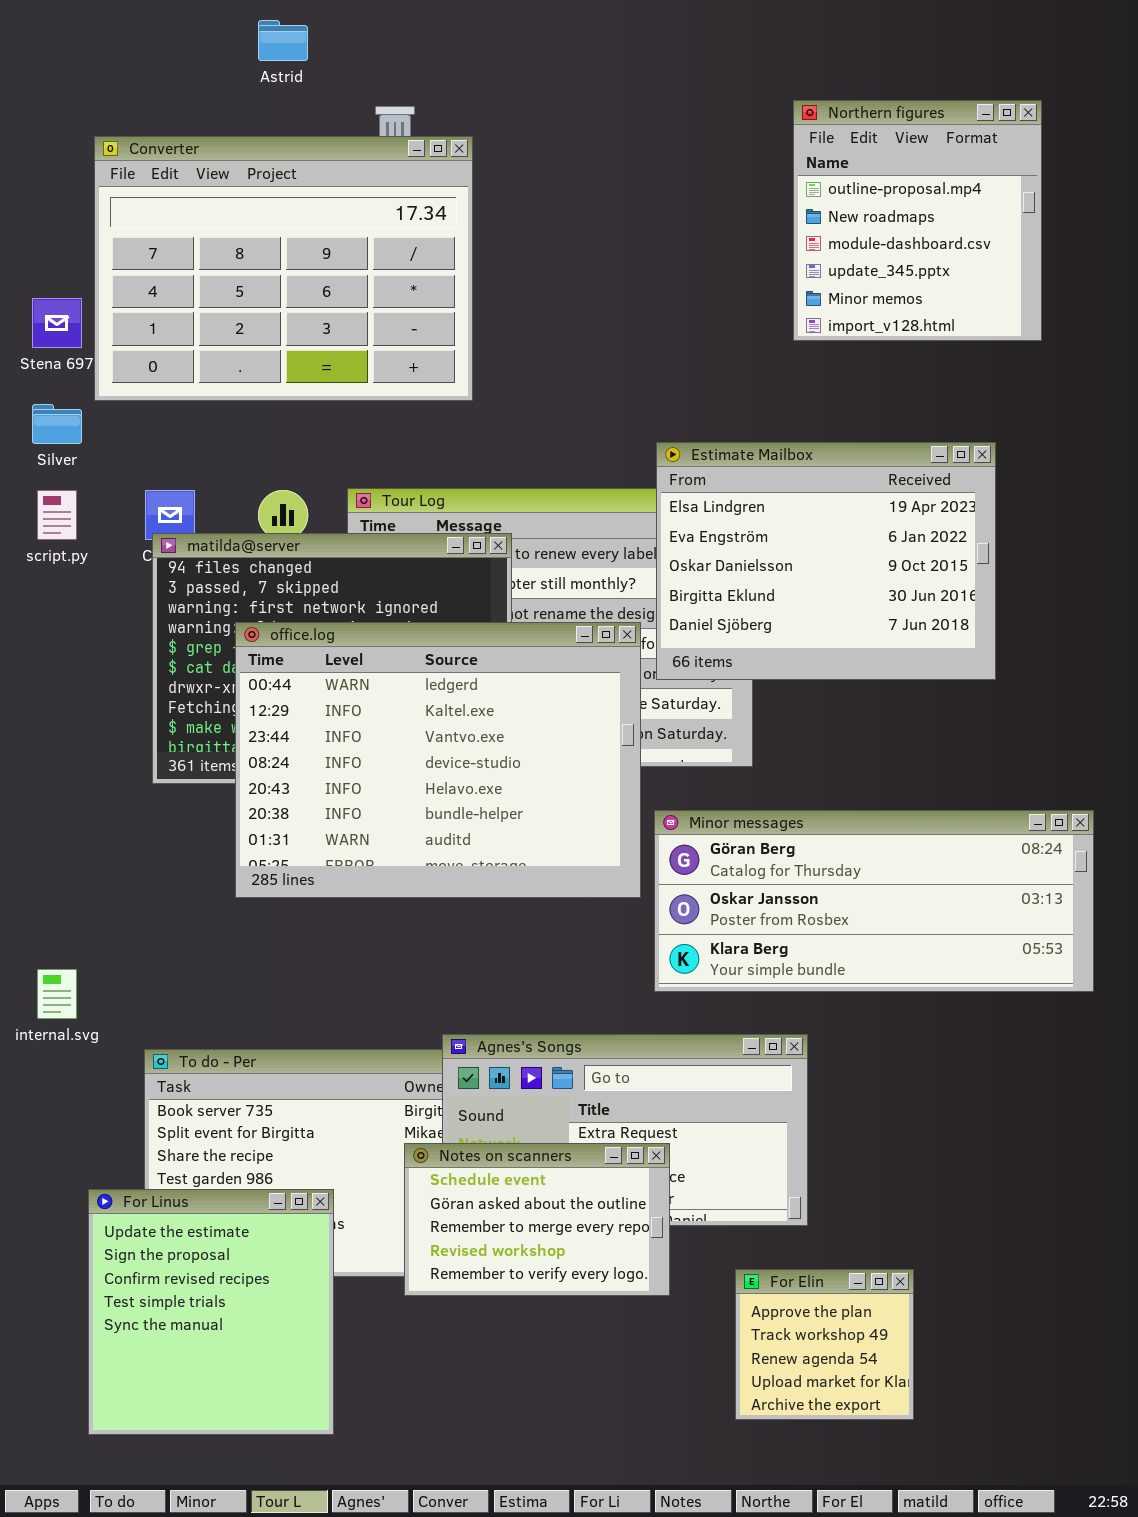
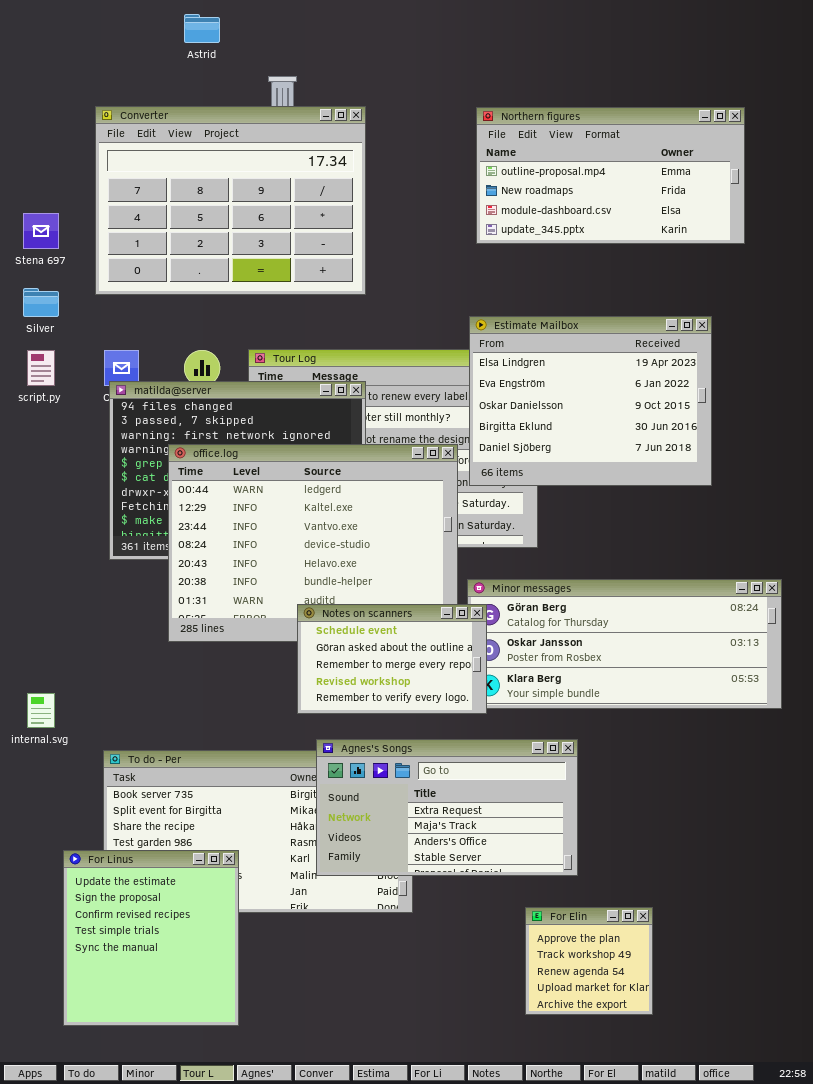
Northern figures: [793,100,1042,341] -> [476,107,745,244], resized
Converter: [94,136,473,401] -> [95,106,366,295], moved
Notes on scanners: [404,1143,670,1296] -> [297,604,487,714], moved

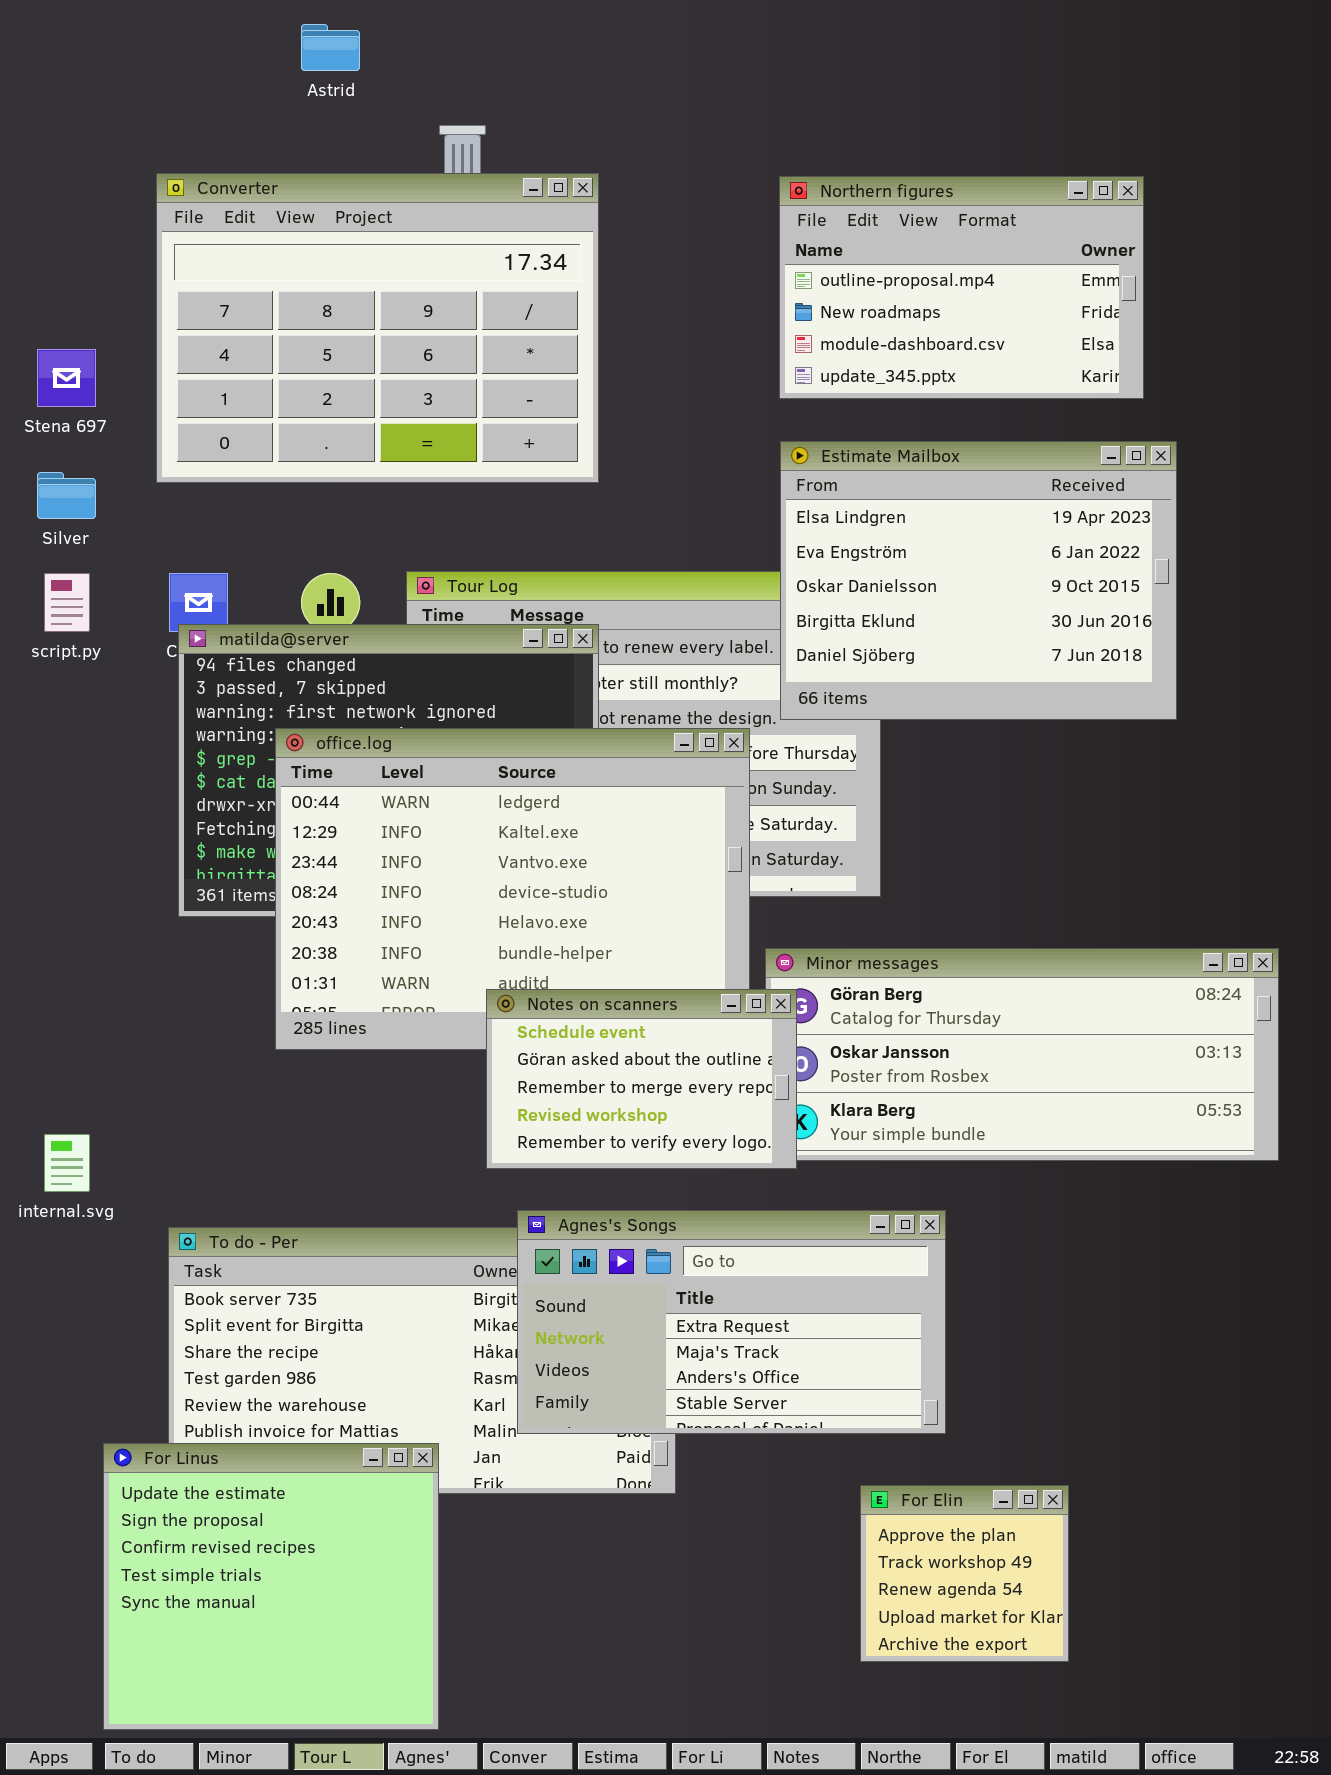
Northern figures: [476,107,745,244] -> [779,176,1144,399], resized
Estimate Mailbox: [469,316,712,486] -> [780,441,1177,720], moved
For Linus: [63,850,239,1026] -> [103,1443,439,1730], moved, resized

